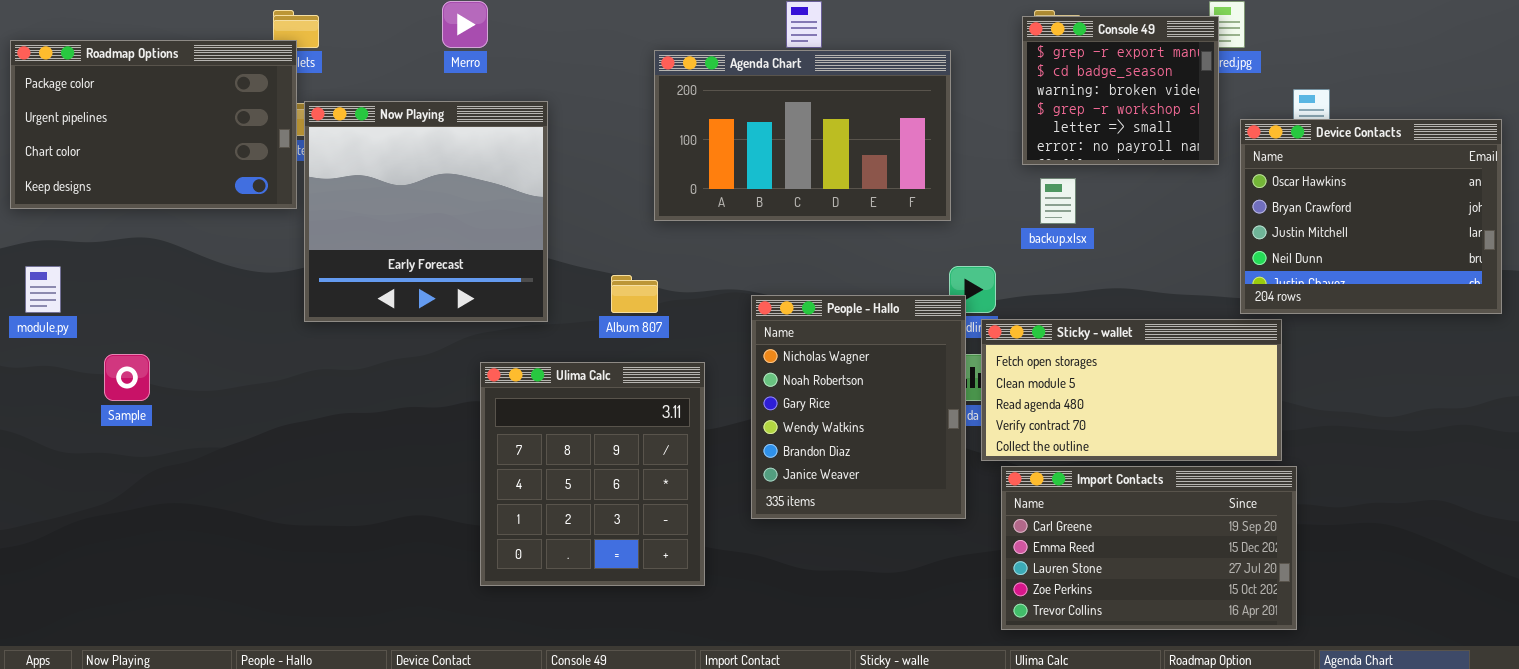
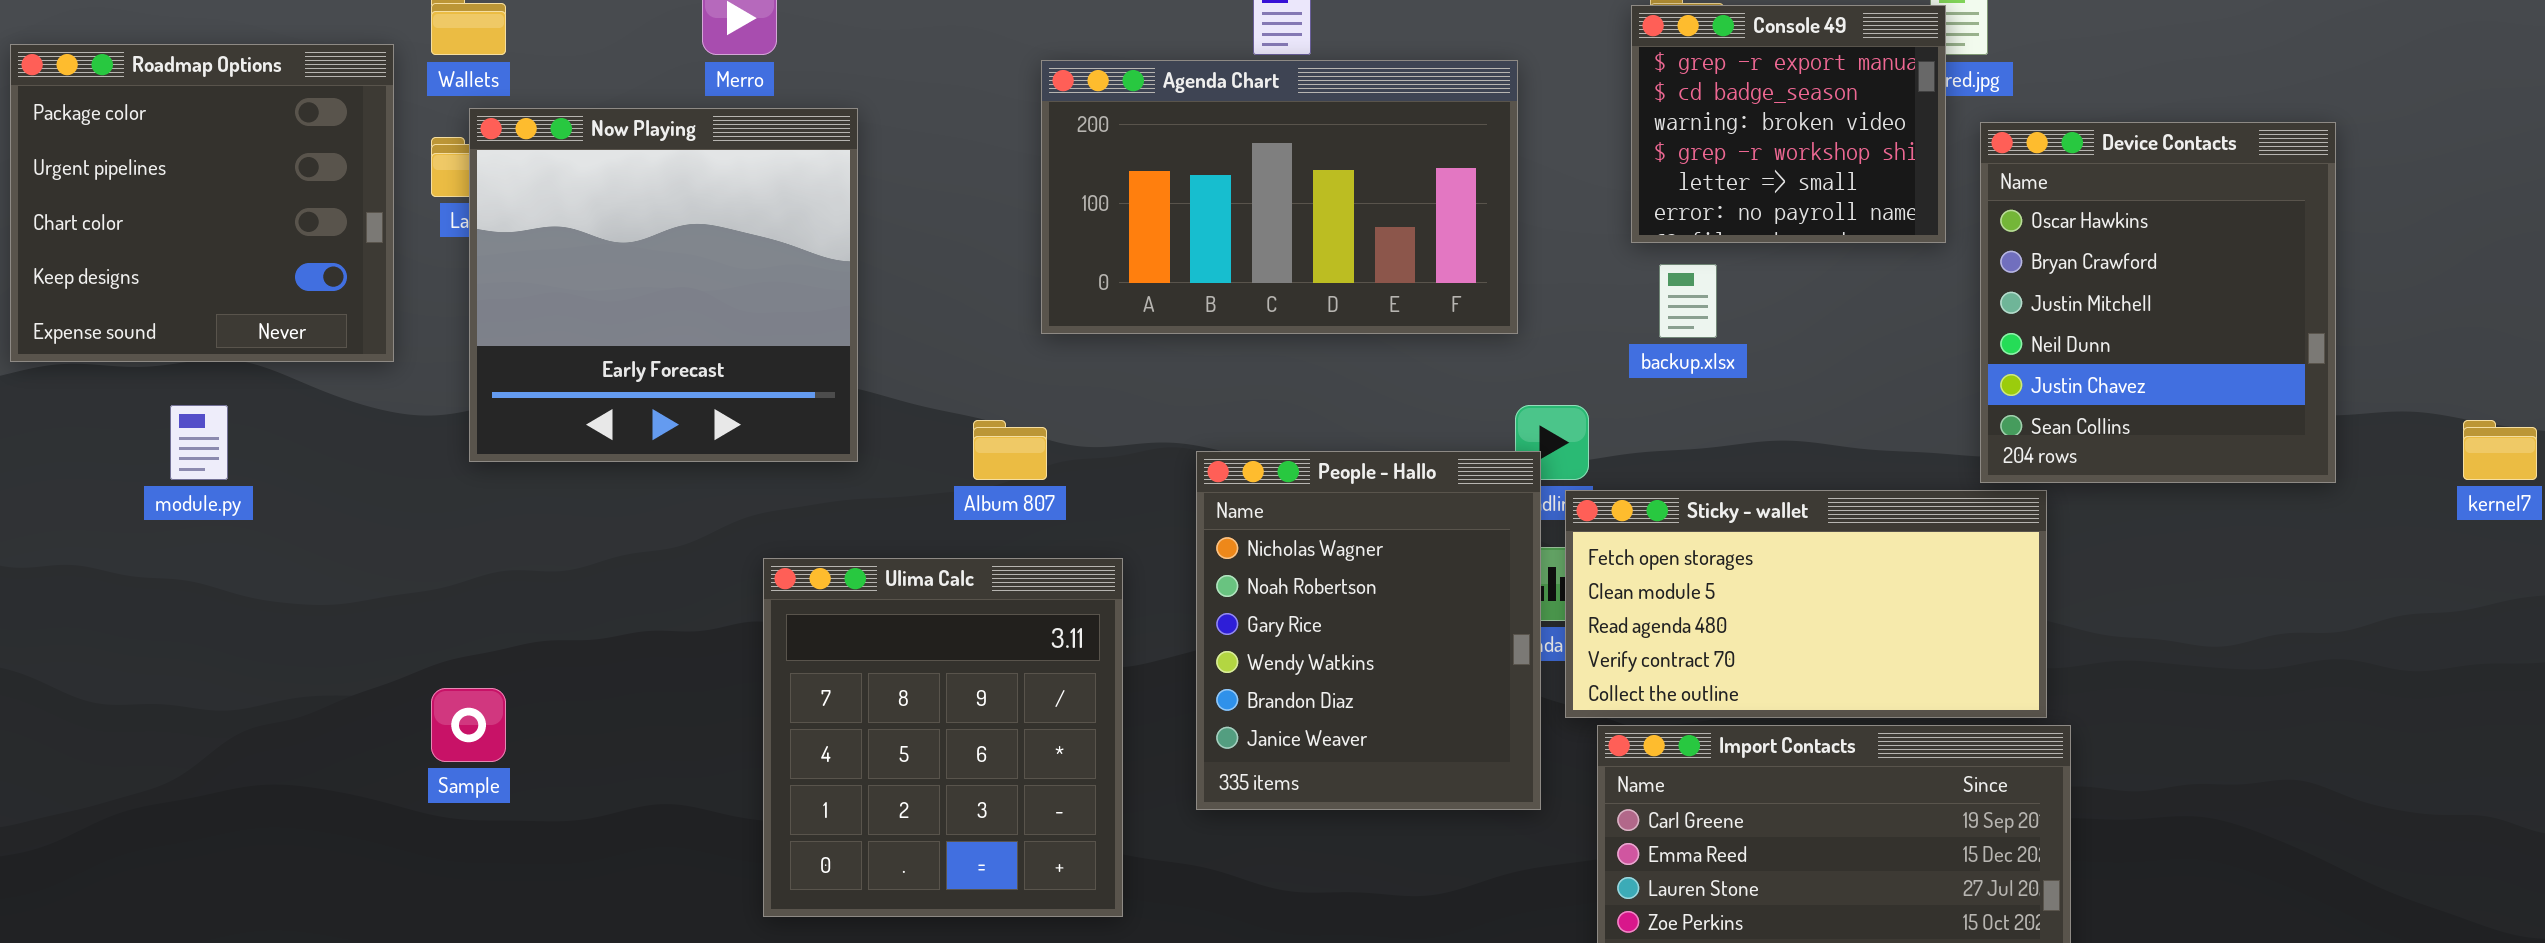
Roadmap Options: [10,40,297,209] -> [10,44,394,362], resized
Now Playing: [304,101,548,322] -> [469,108,858,462], moved
Device Contacts: [1240,119,1502,314] -> [1980,122,2336,483], resized
module.py: [25,266,61,313] -> [170,405,228,480], moved
Sample: [104,354,150,401] -> [431,688,506,762], moved

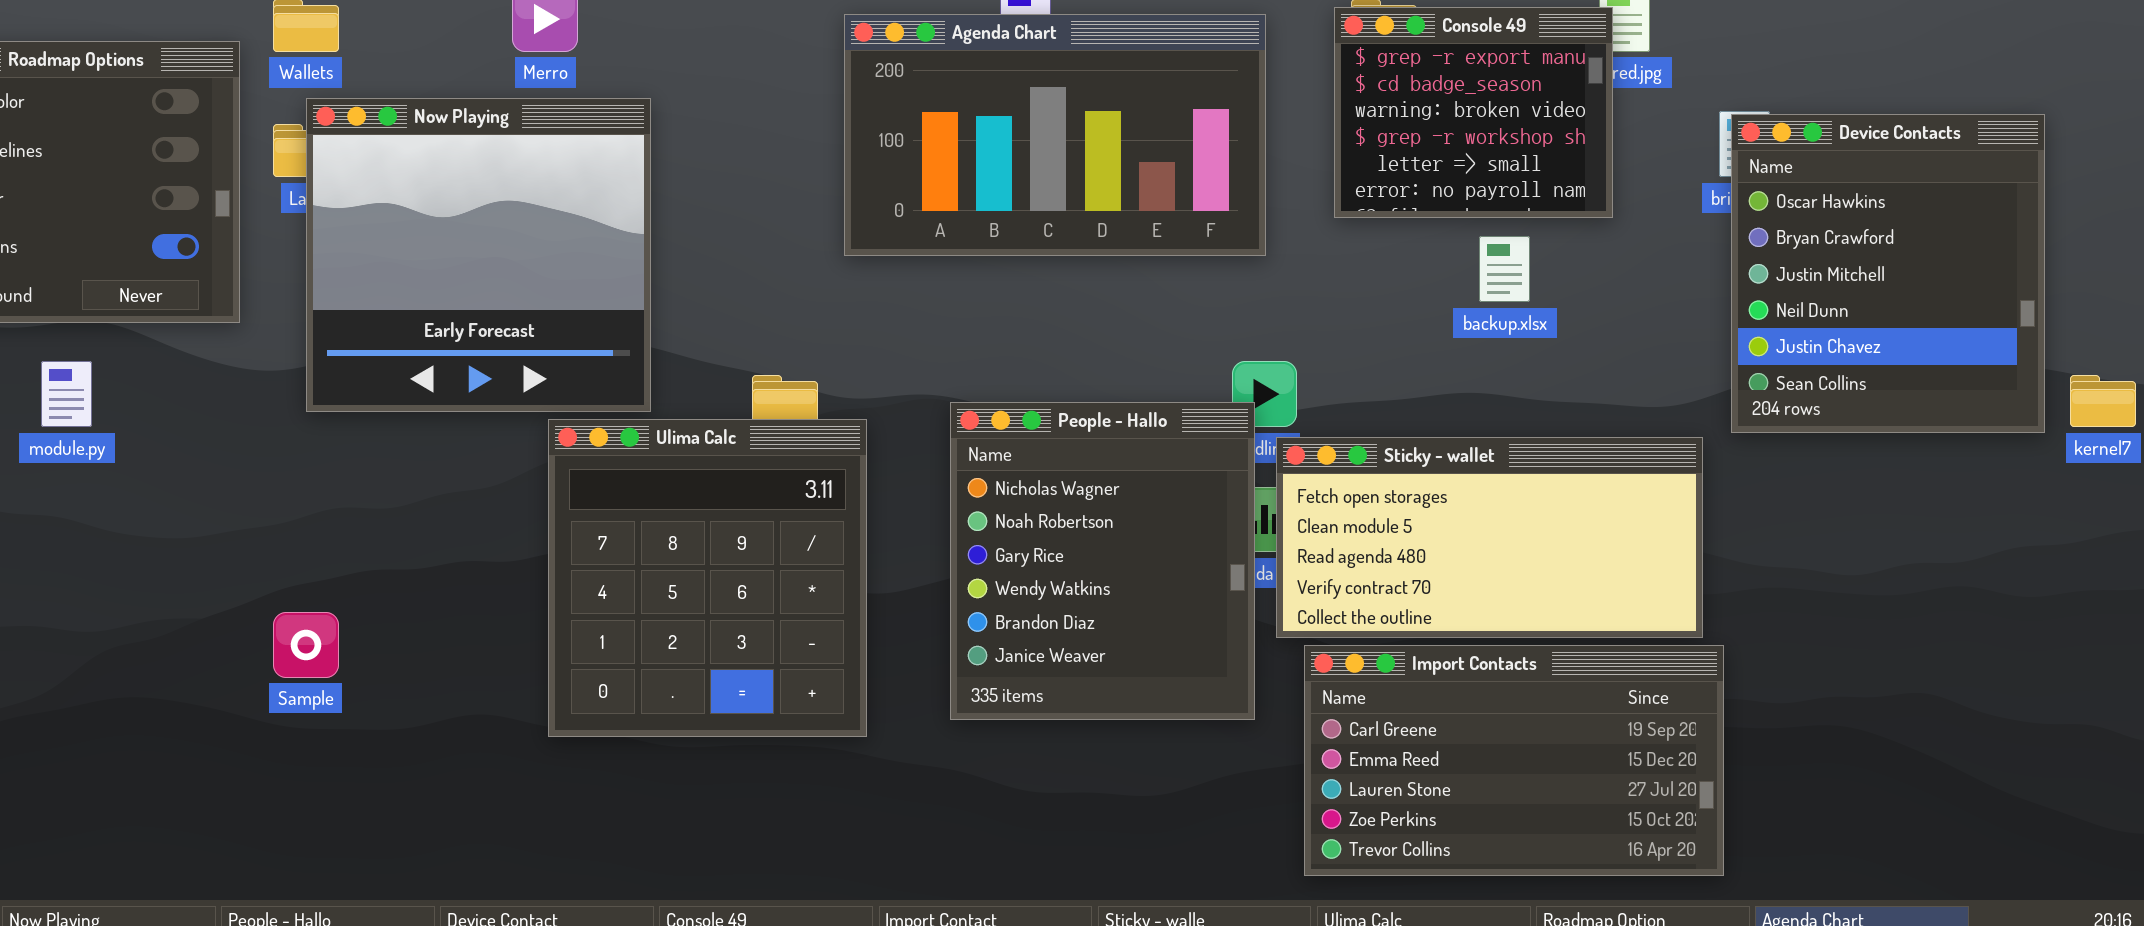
Agenda Chart: [1041,60,1518,334] -> [844,14,1266,256], moved
Device Contacts: [1980,122,2336,483] -> [1731,114,2045,433], moved
backup.xlsx: [1659,264,1717,338] -> [1479,236,1530,302], moved
Ulima Calc: [763,558,1123,917] -> [548,419,867,737], moved

